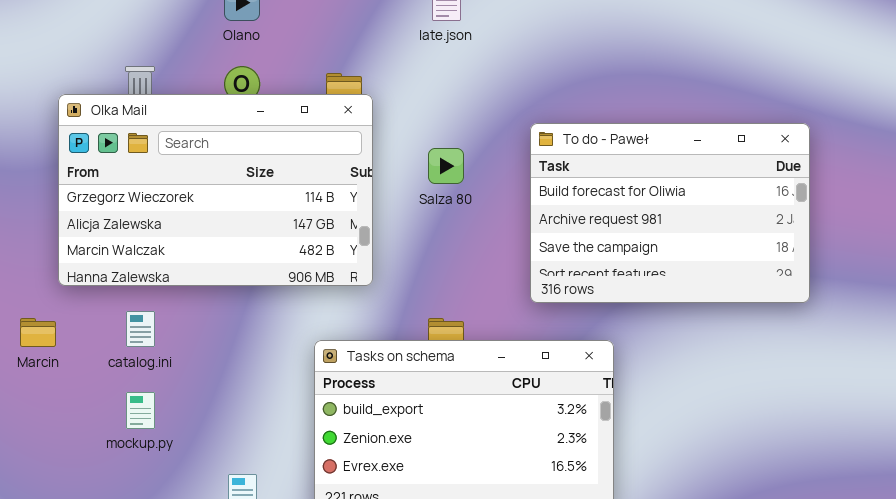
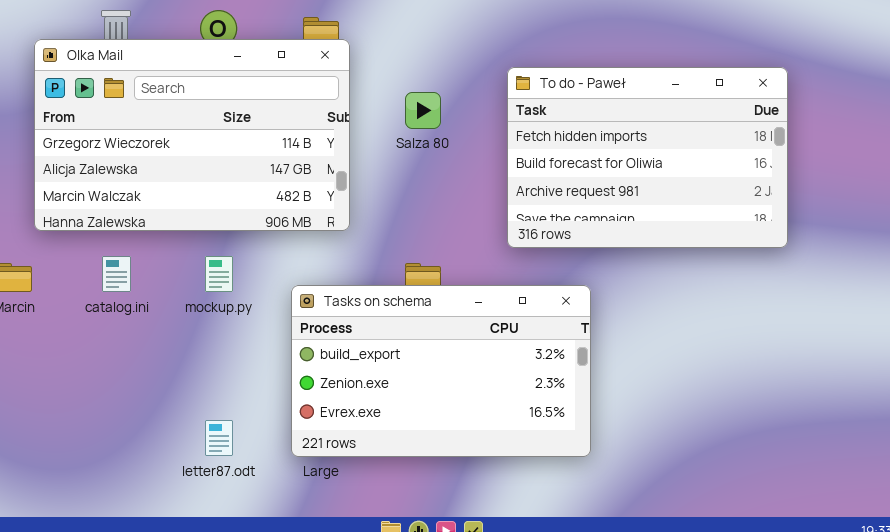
To do - Paweł: [530,123,810,303] -> [507,67,788,248], scrolled up 1 row
mockup.py: [126,392,155,429] -> [205,256,233,292], moved

